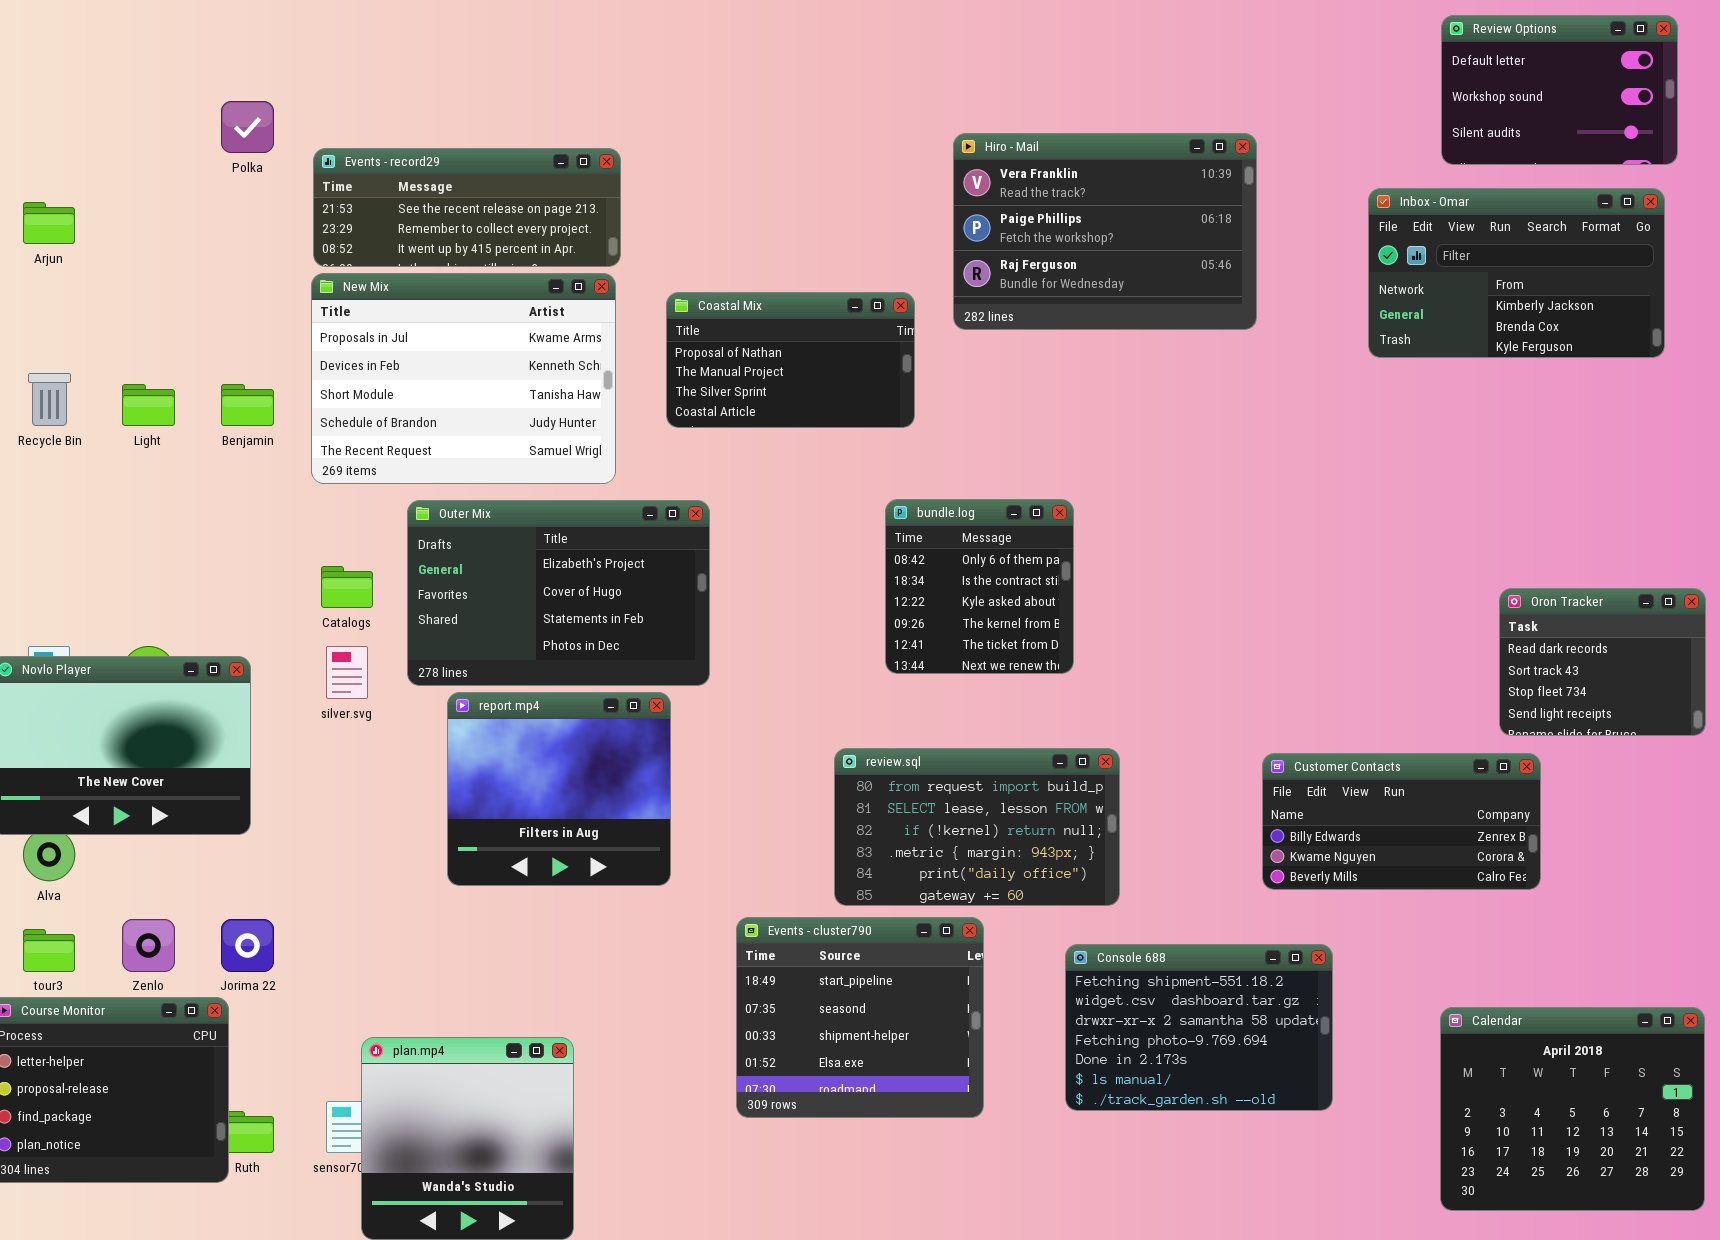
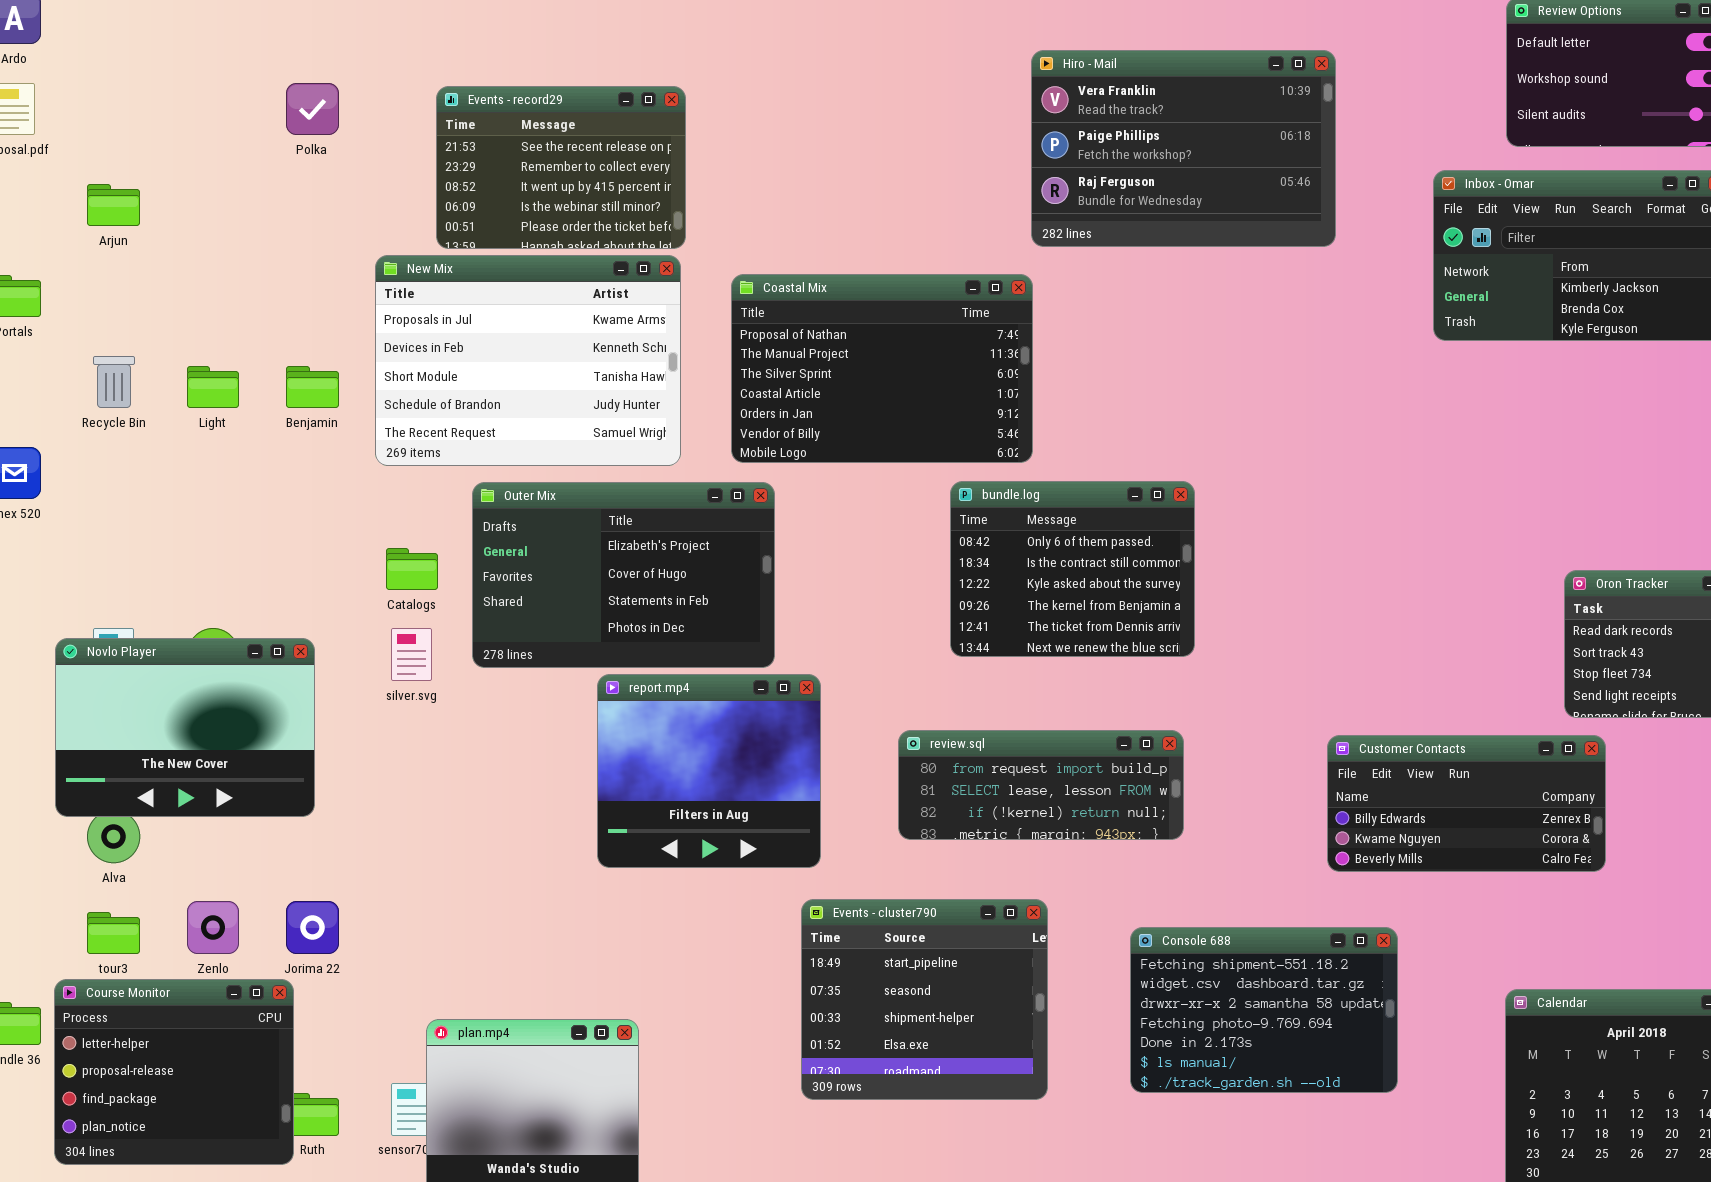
Hiro - Mail: [953,133,1257,330] -> [1031,50,1336,247], moved
Events - record29: [313,148,621,267] -> [436,86,686,249], resized
Coastal Mix: [666,292,915,428] -> [731,274,1033,463], resized
bundle.log: [885,499,1074,674] -> [950,481,1195,657], resized
report.mp4: [447,692,671,886] -> [597,674,821,868], moved
review.sql: [834,748,1120,906] -> [898,730,1184,840], resized

